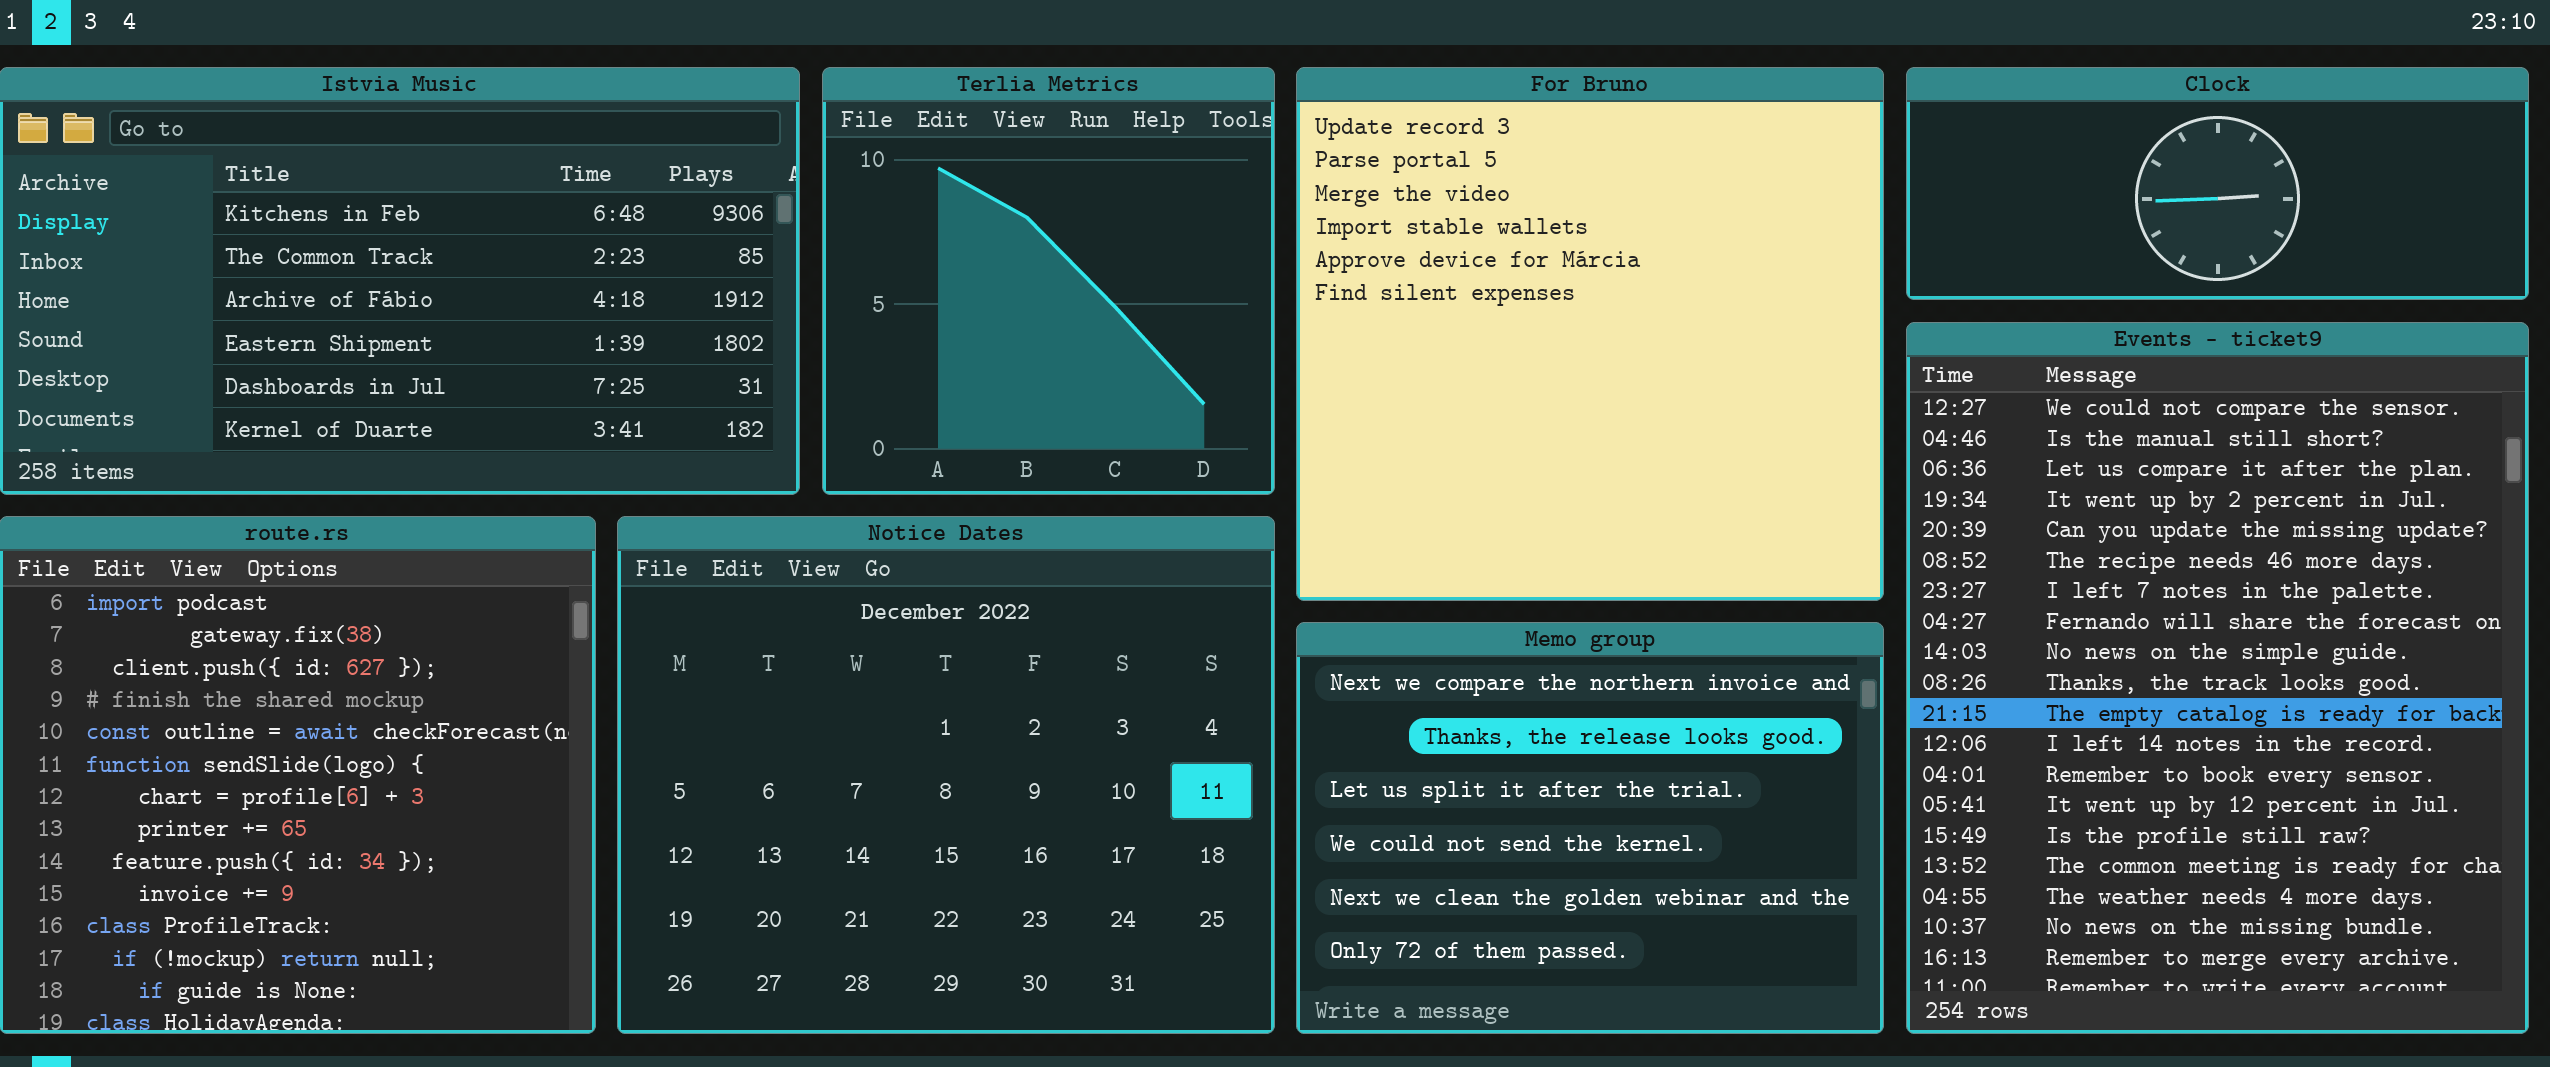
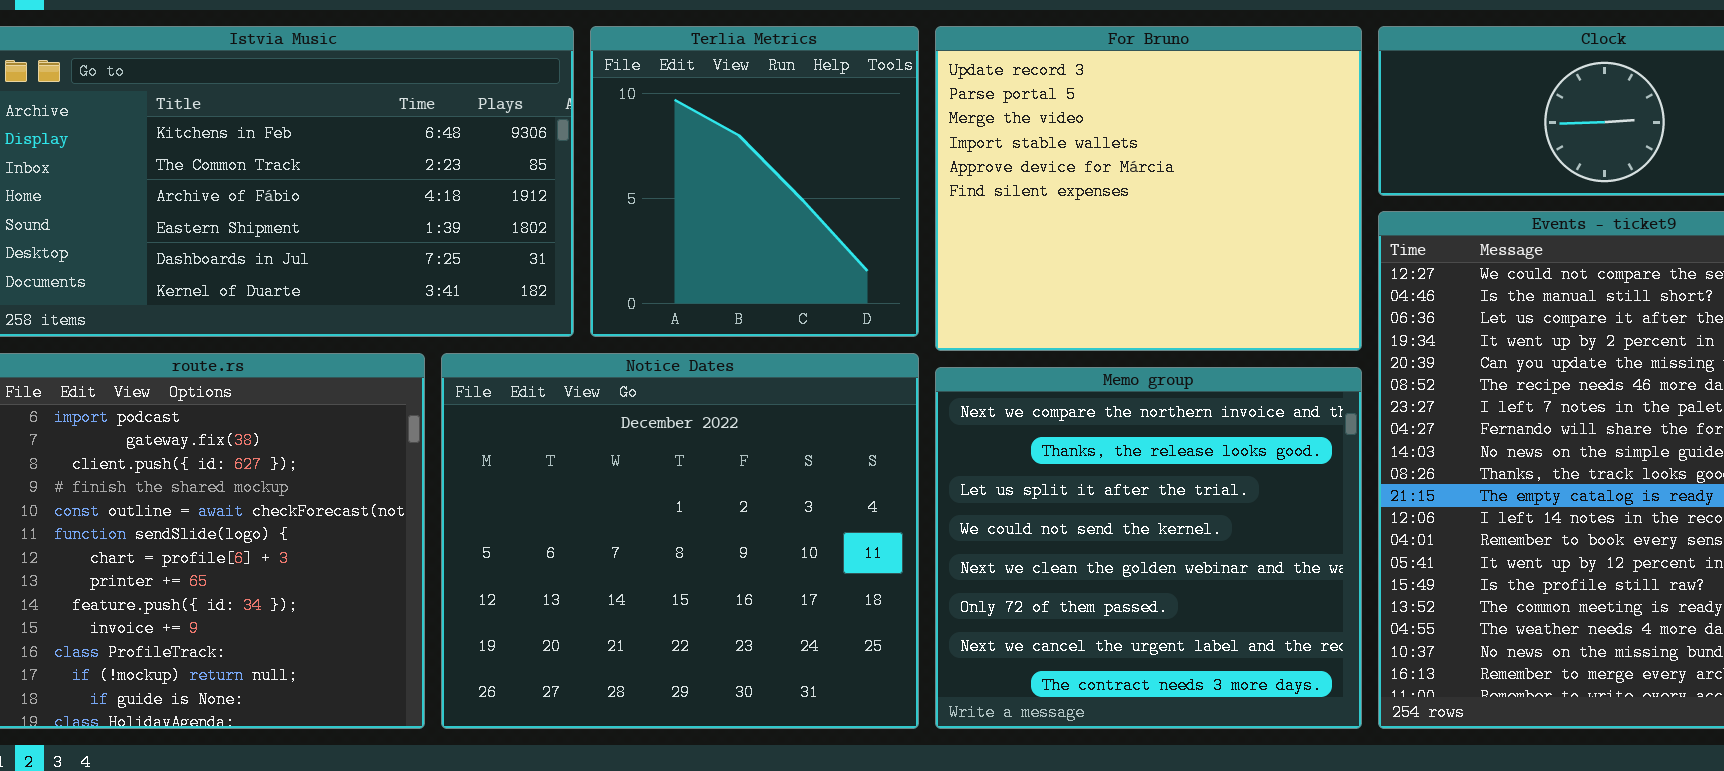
For Bruno: [1296,67,1884,601] -> [935,26,1362,351], resized
Memo group: [1296,622,1884,1034] -> [935,367,1362,729], resized

